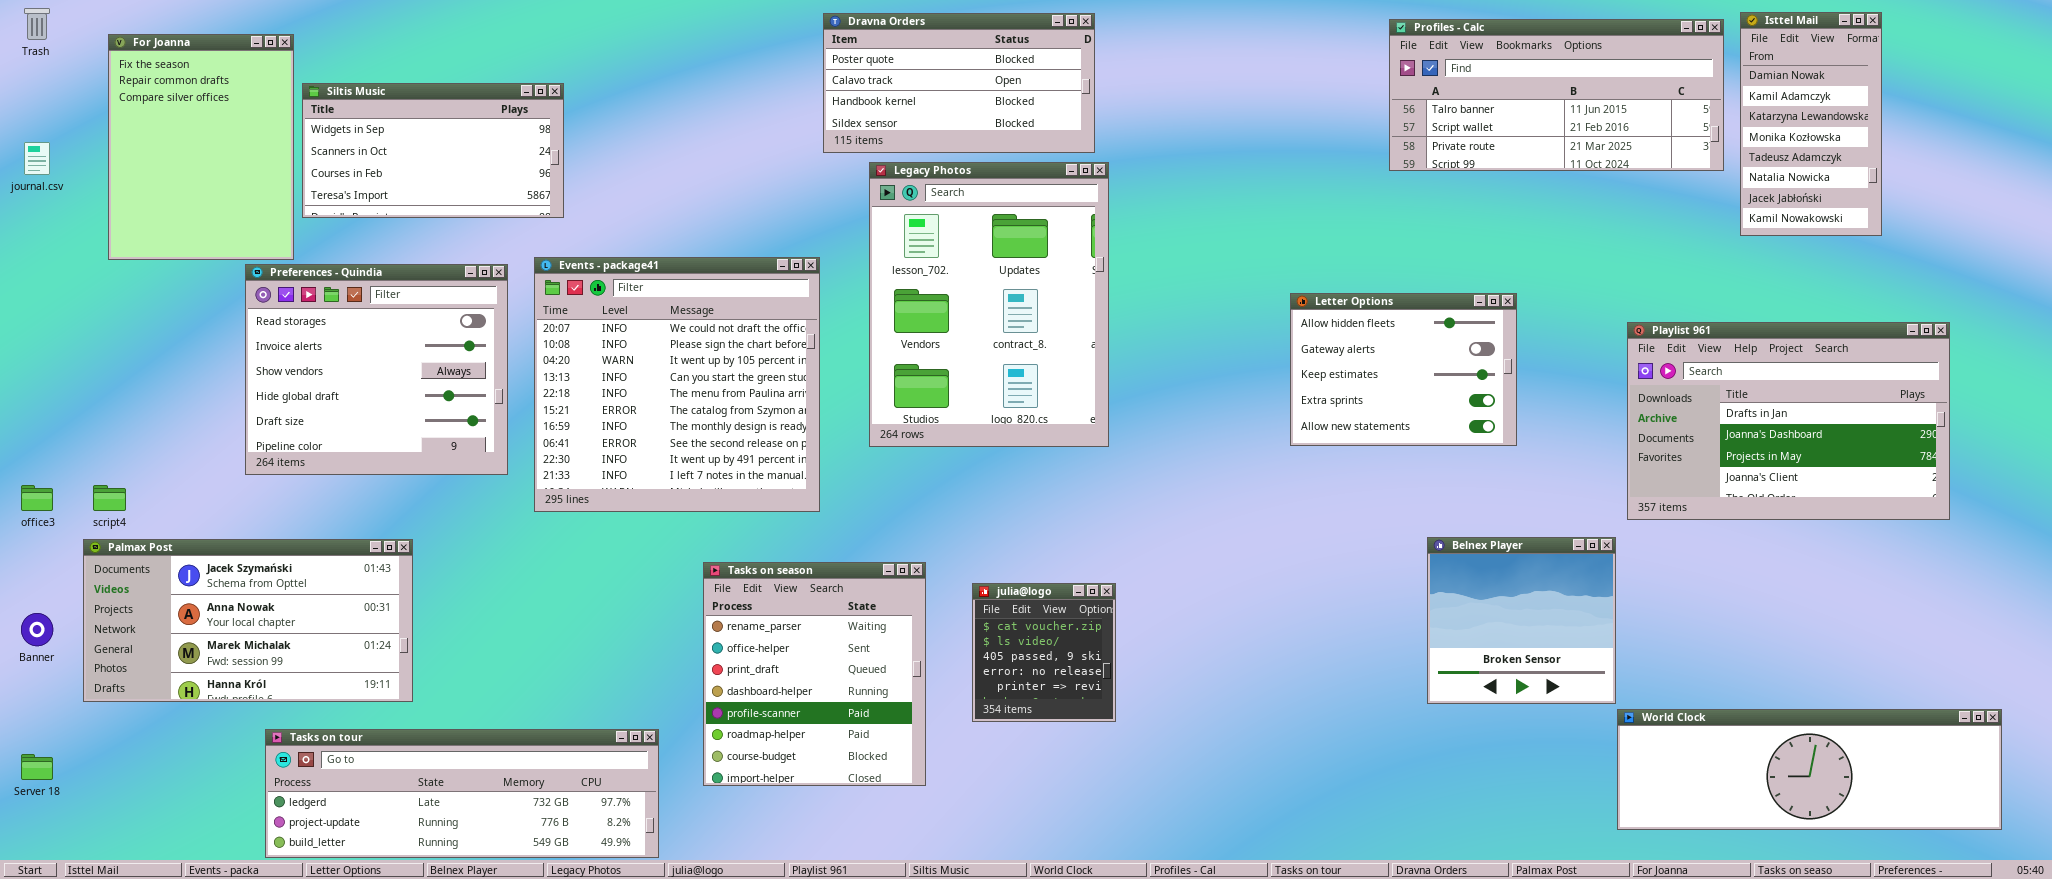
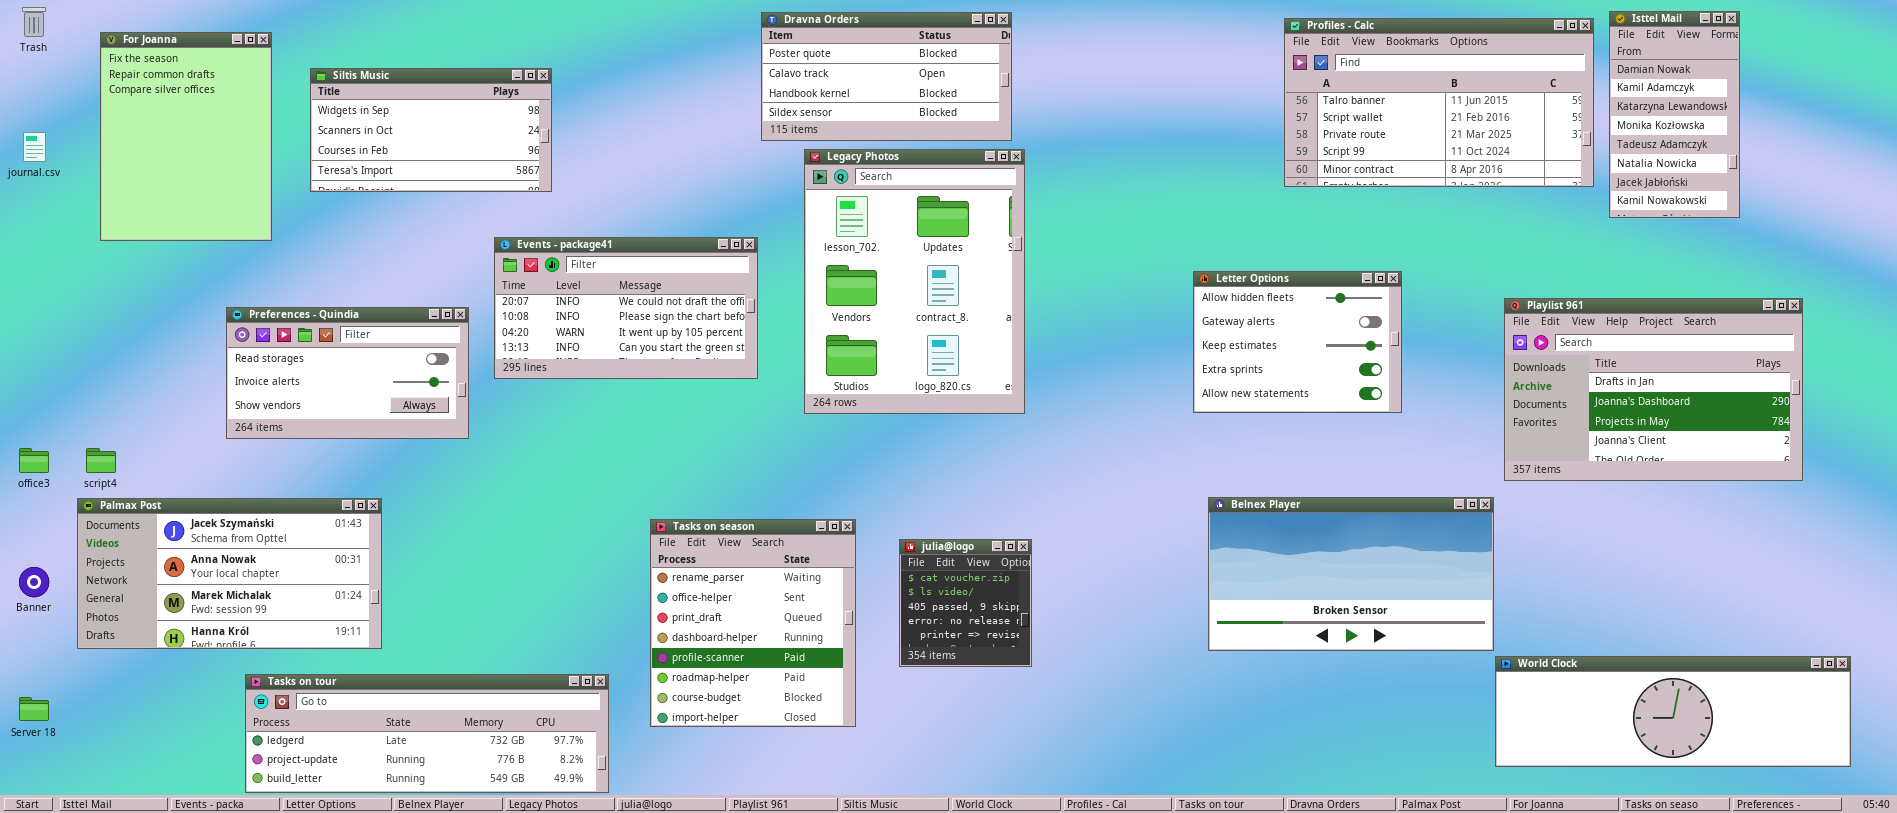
Profiles - Calc: [1389,19,1724,171] -> [1284,18,1594,187], resized
Siltis Music: [302,83,564,218] -> [310,68,552,192], moved
Events - package41: [534,257,820,512] -> [494,237,758,379], resized
Preferences - Quindia: [245,264,508,475] -> [226,307,469,439], resized
Belnex Player: [1427,537,1616,704] -> [1208,497,1494,651], resized

